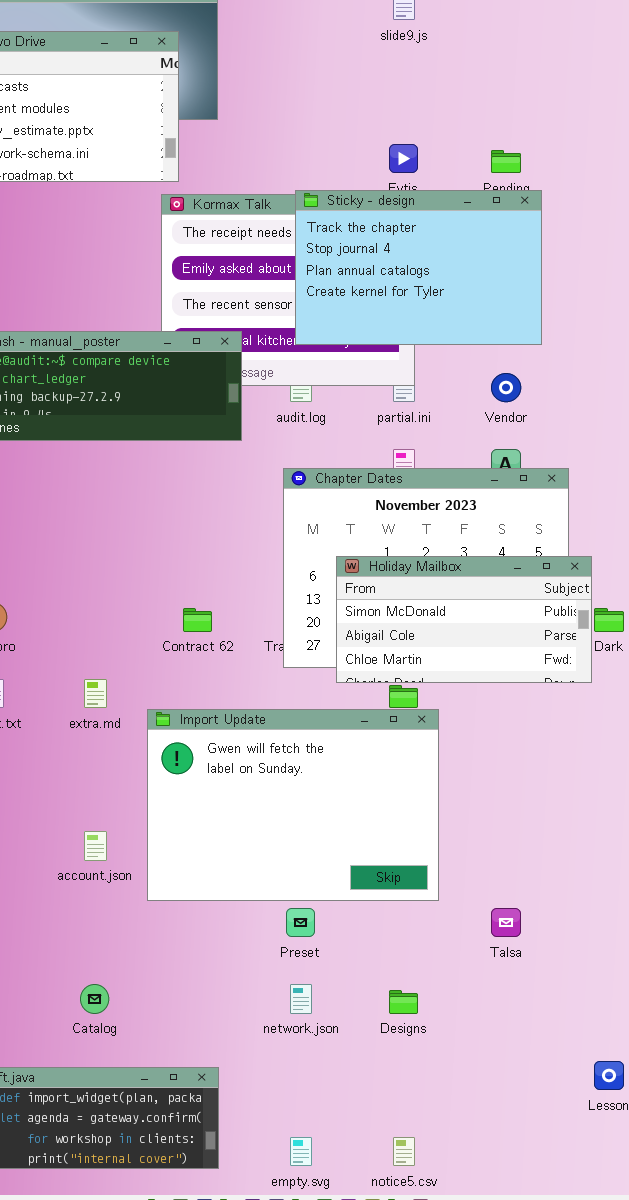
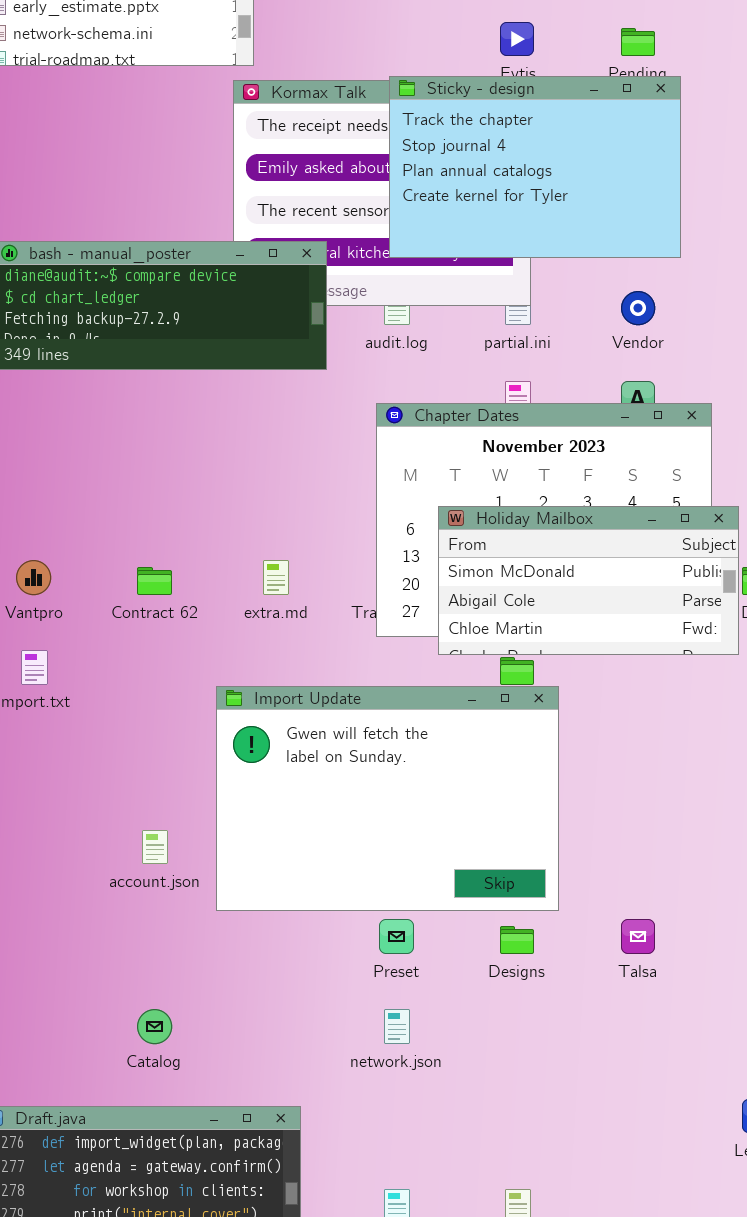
Contract 62: [183,608,212,632] -> [137,567,172,595], moved
extra.md: [84,679,107,708] -> [263,560,289,595], moved
Designs: [389,990,418,1014] -> [500,926,534,954], moved

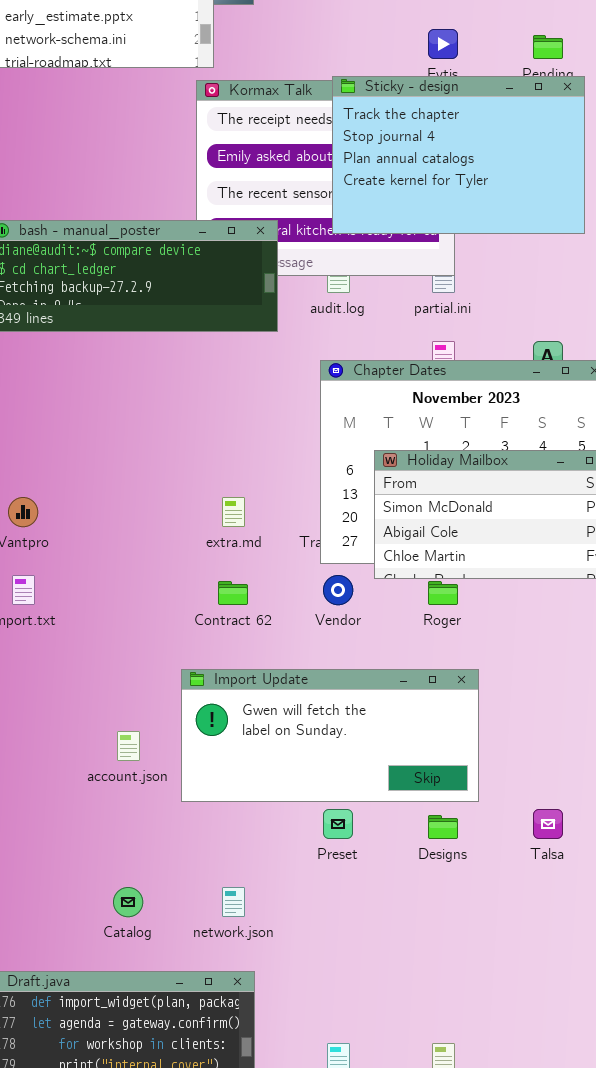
Vendor: [621,291,655,325] -> [323,575,353,605], moved
Contract 62: [137,567,172,595] -> [218,581,248,605], moved
Import Update: [216,686,559,911] -> [181,669,479,802], resized
network.json: [384,1009,410,1044] -> [222,887,245,917], moved

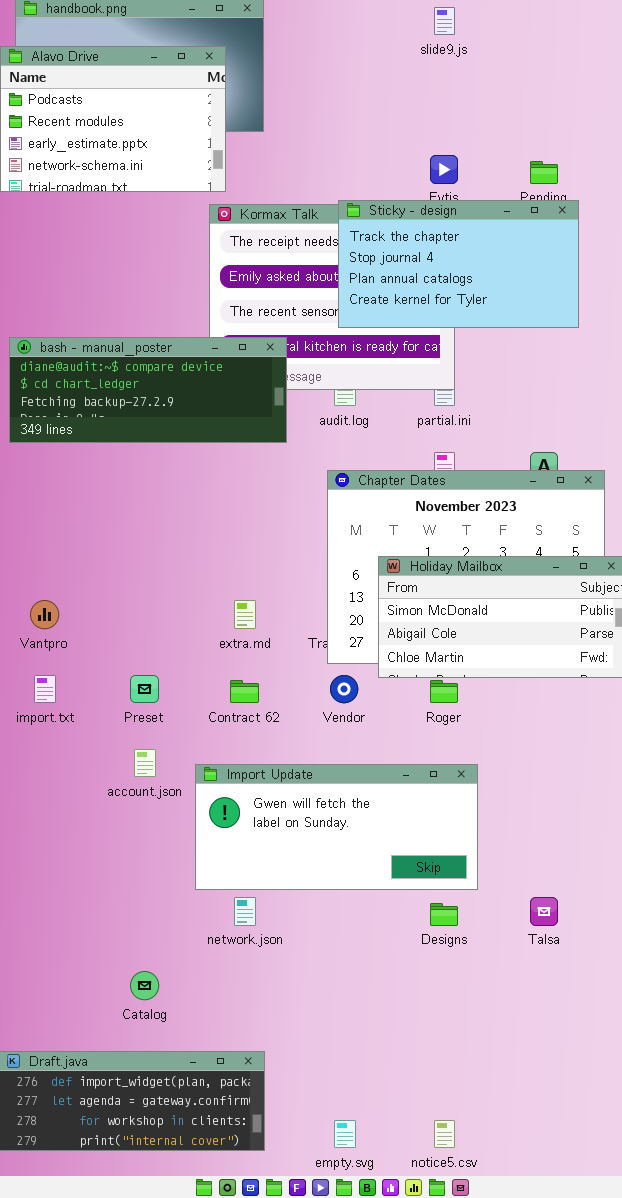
Sticky - design: [332,76,585,234] -> [338,200,579,328], resized
account.json: [117,731,140,761] -> [134,749,156,777], moved
Preset: [323,809,353,839] -> [130,675,159,703], moved
network.json: [222,887,245,917] -> [234,897,256,926], moved

